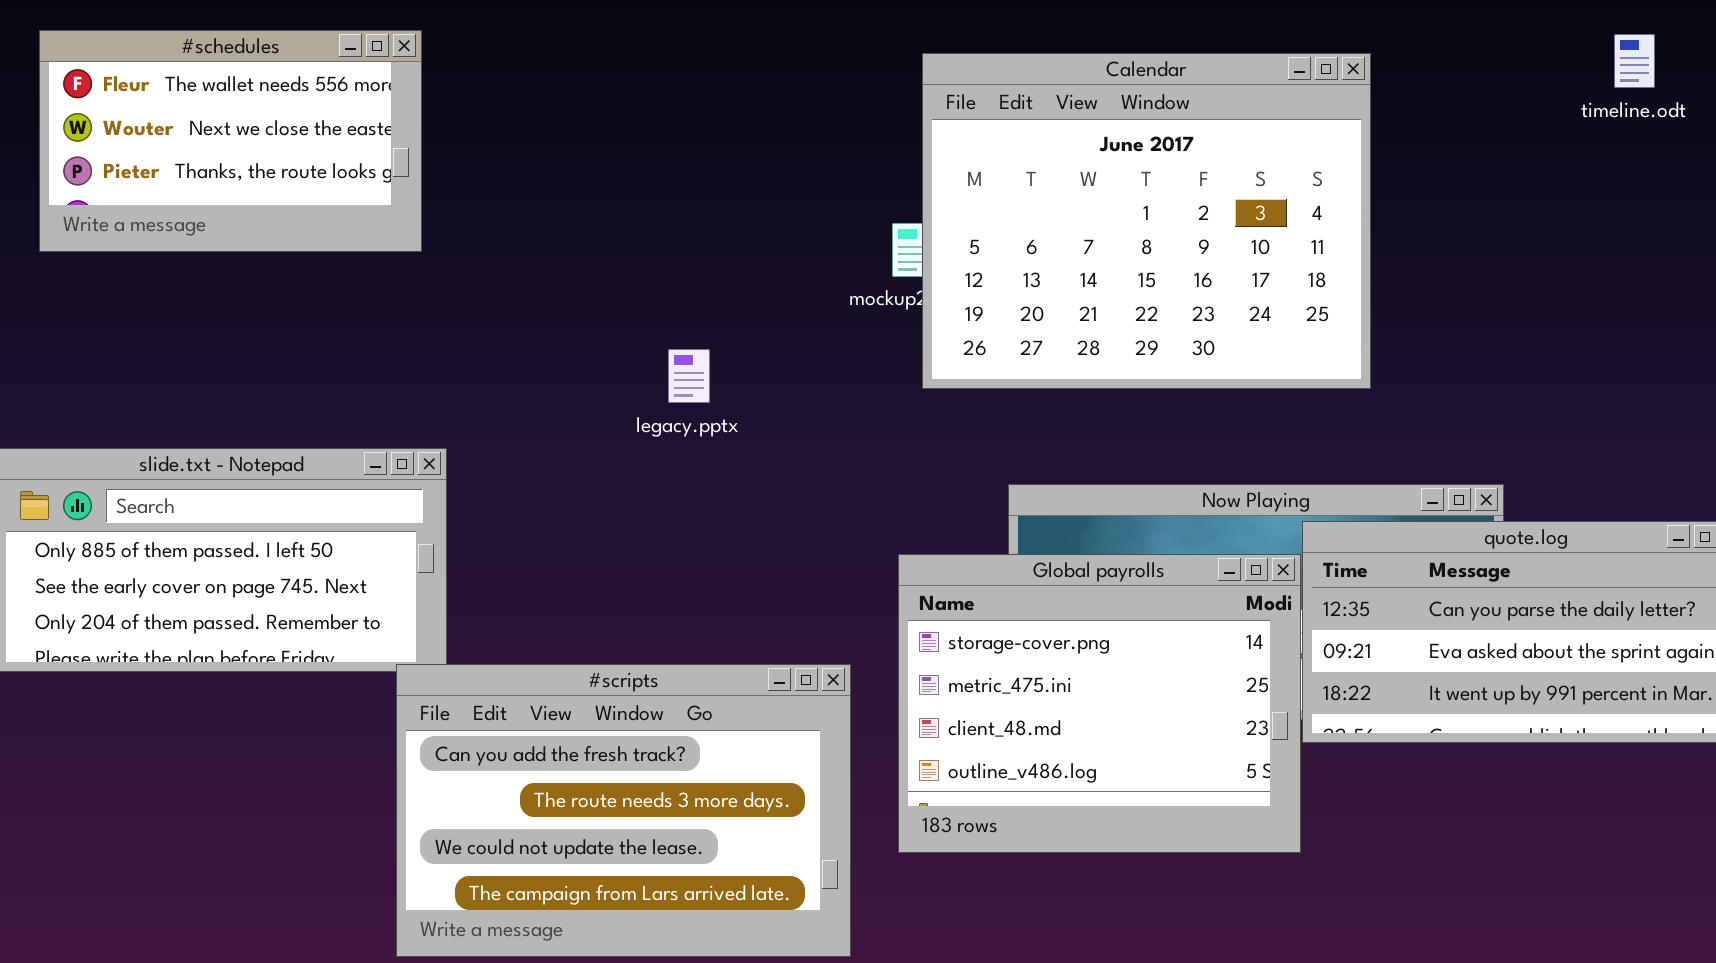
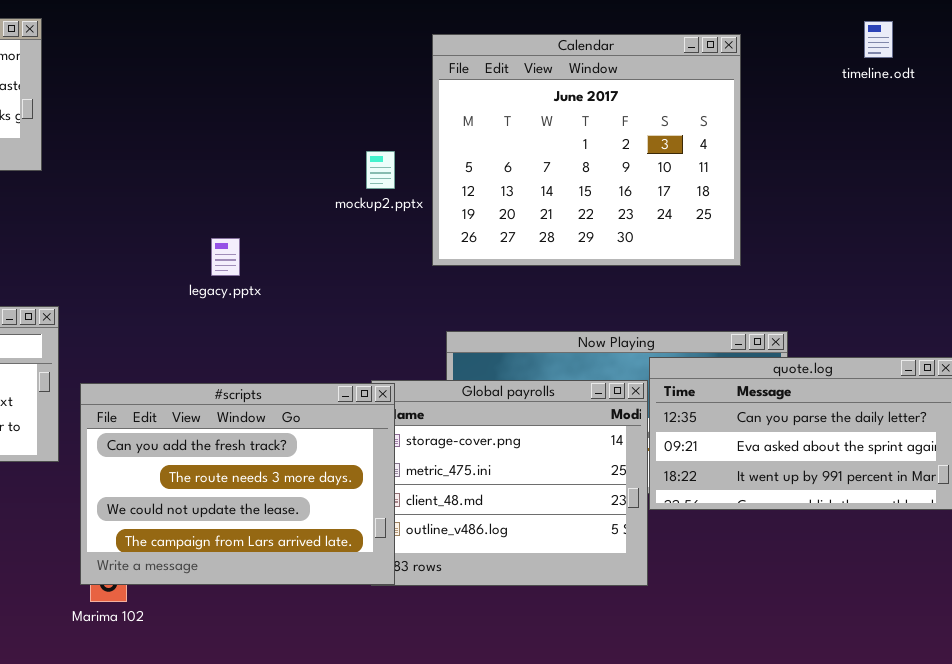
Calendar: [922,53,1371,389] -> [432,34,741,266], moved
#scripts: [396,664,851,957] -> [80,383,395,585], moved

